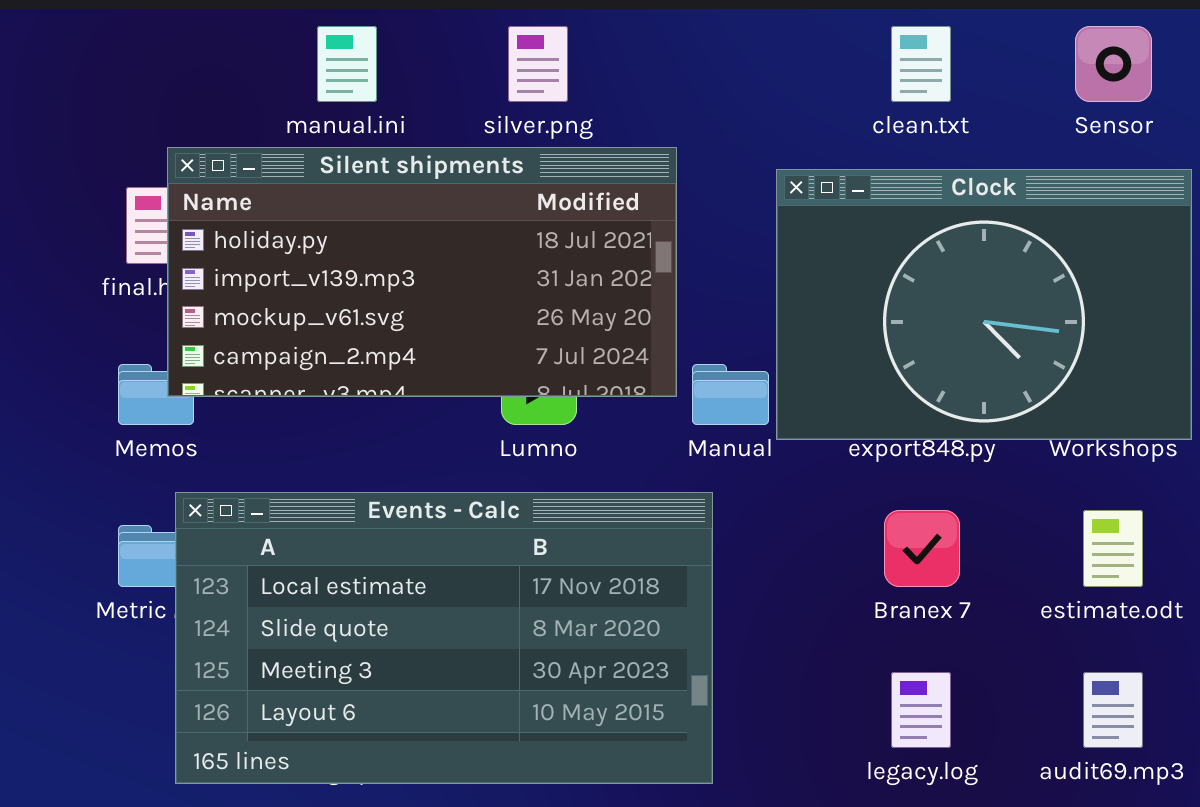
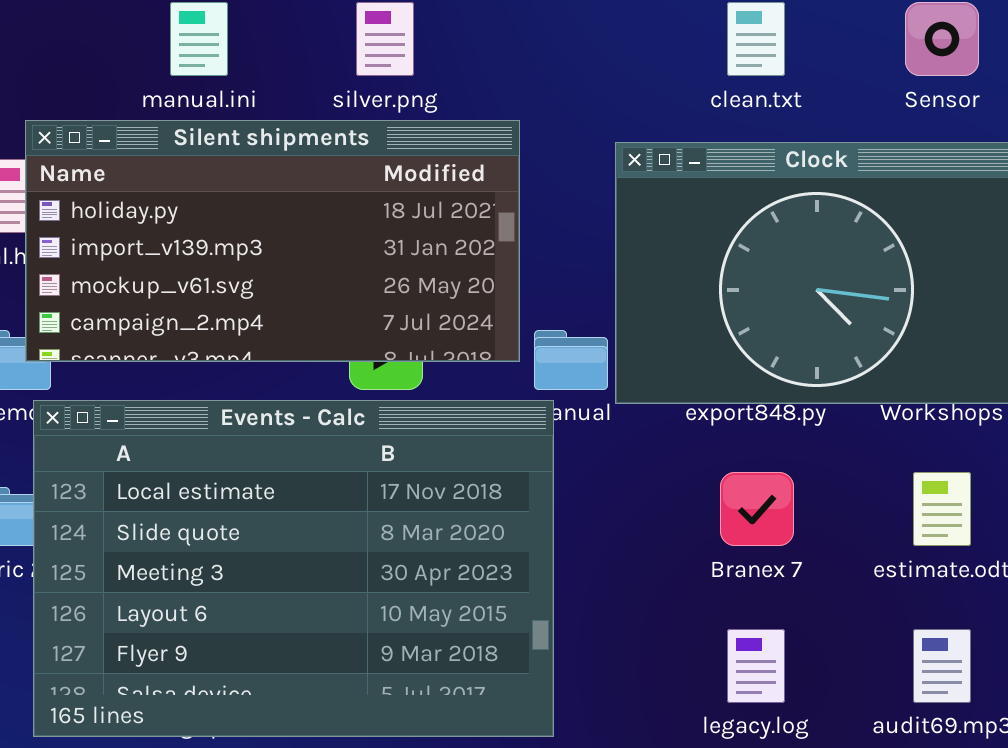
Events - Calc: [175,492,713,784] -> [33,400,554,737], resized

